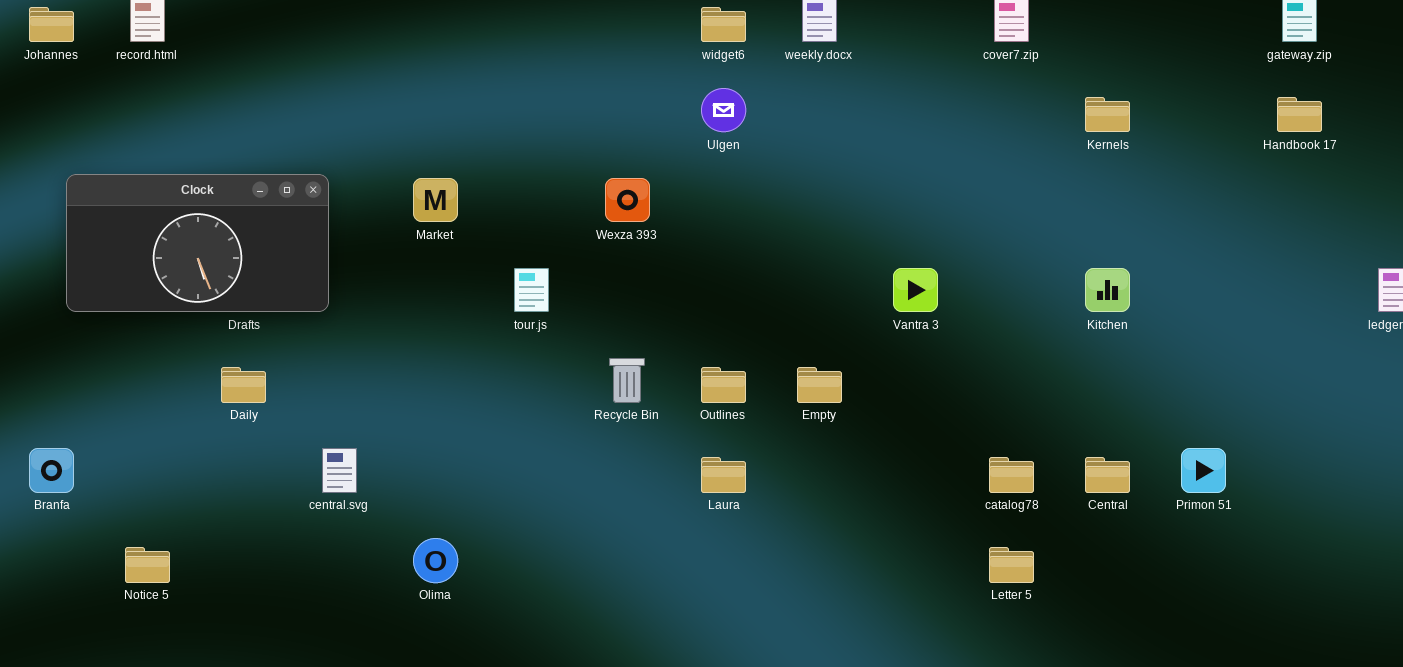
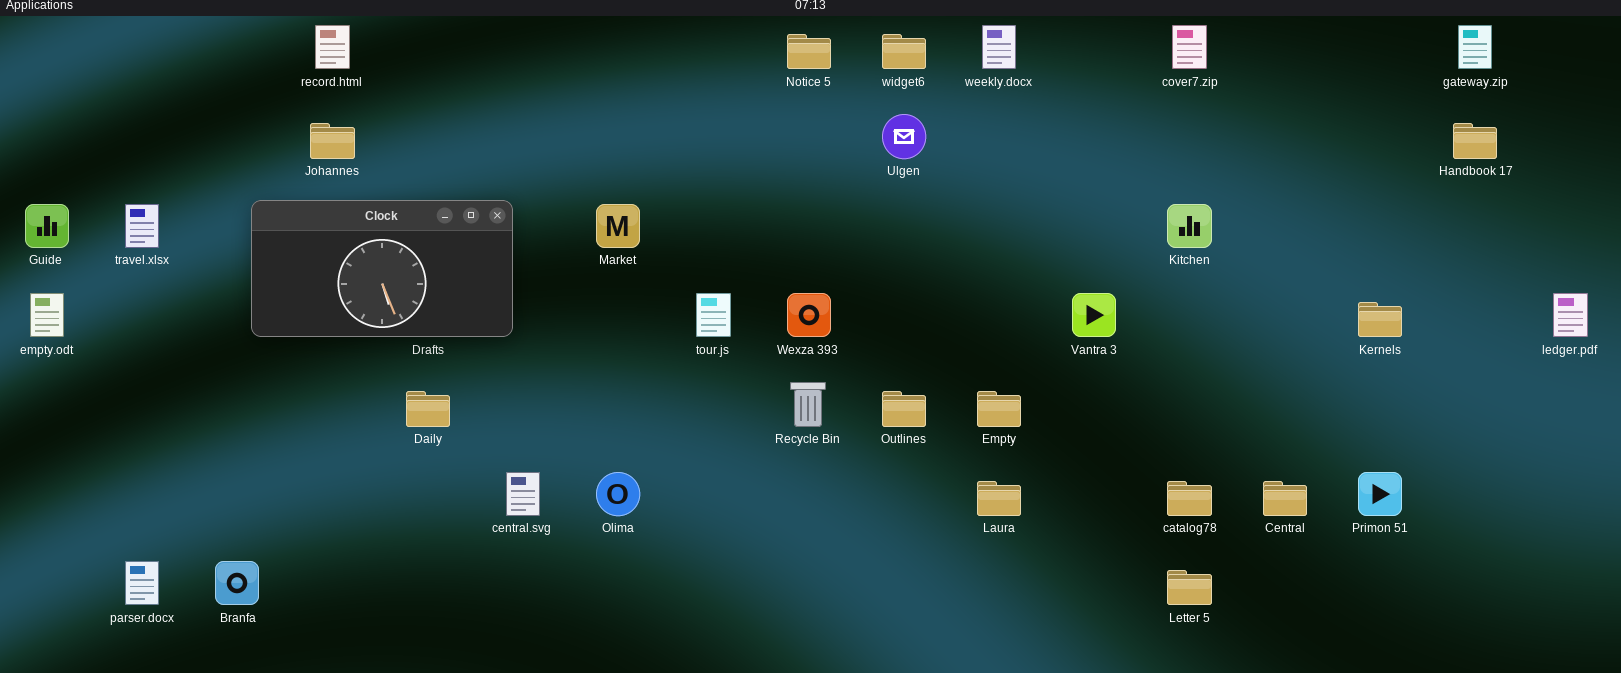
Johannes: [29,7,74,42] -> [310,123,355,159], moved
Kernels: [1085,97,1130,132] -> [1358,302,1402,337], moved
Wexza 393: [605,178,650,222] -> [787,293,831,337], moved
Kitchen: [1085,268,1130,312] -> [1167,204,1212,248], moved
Branfa: [29,448,74,493] -> [215,561,259,605], moved
Laura: [701,457,746,493] -> [977,481,1021,516], moved
Olima: [413,538,458,583] -> [596,472,640,516], moved
Notice 5: [125,547,170,583] -> [787,34,831,69], moved

